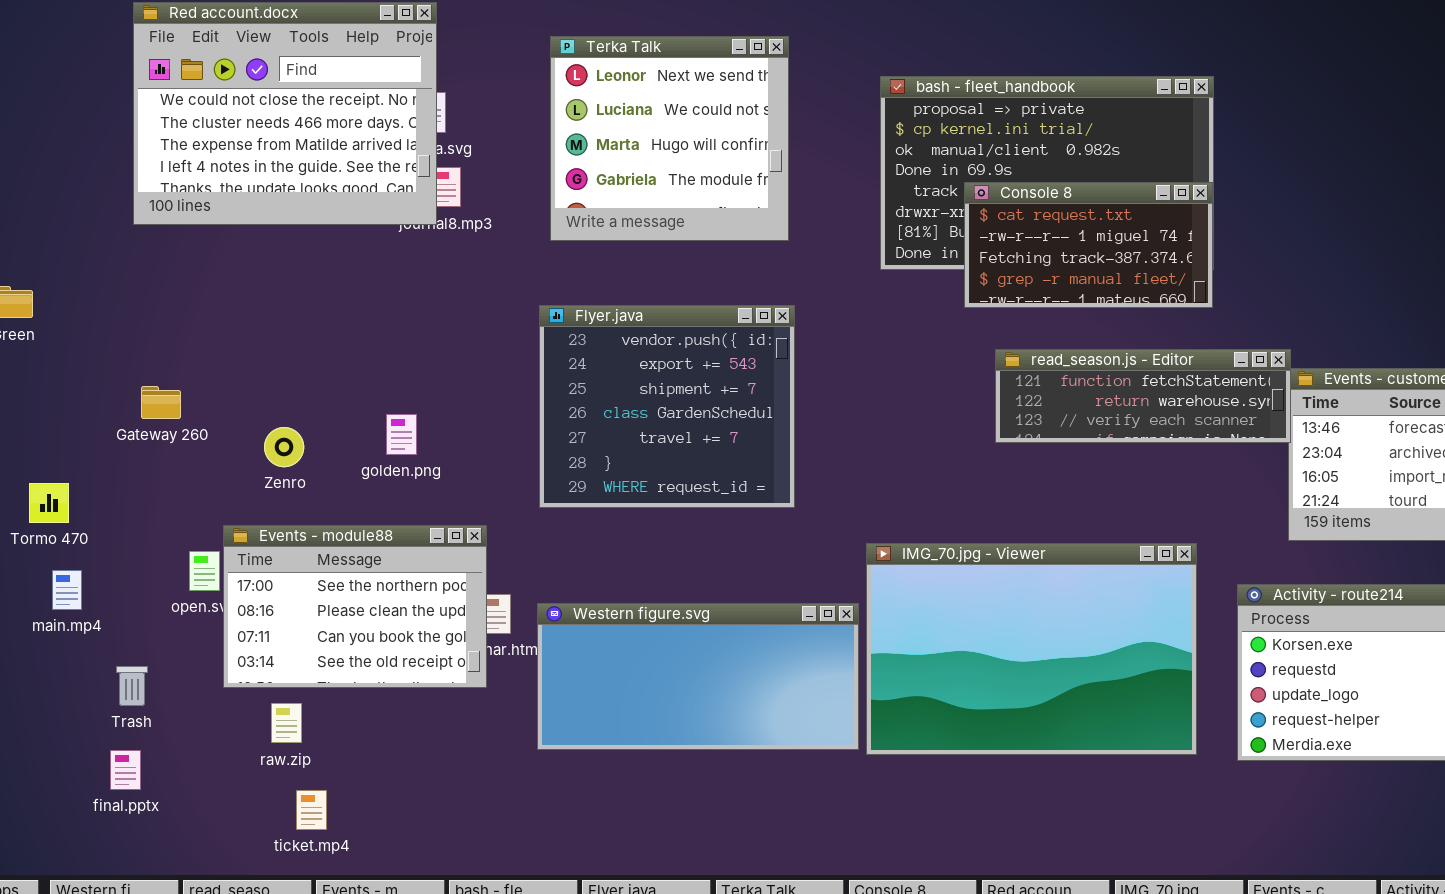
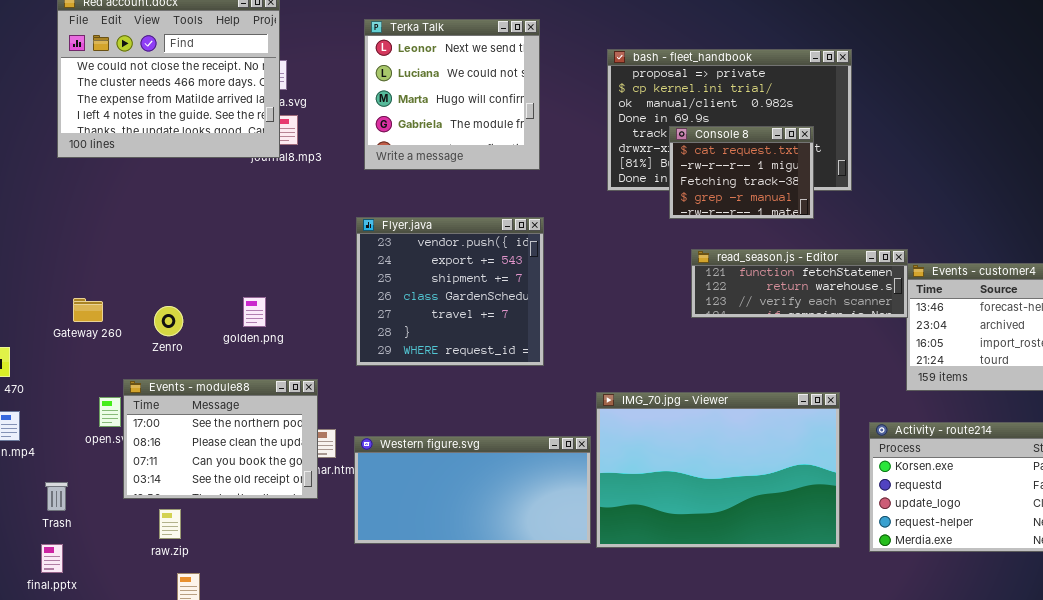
Console 8: [964,182,1213,308] -> [669,126,814,219], resized
Gateway 260: [141,386,181,419] -> [73,298,103,322], moved

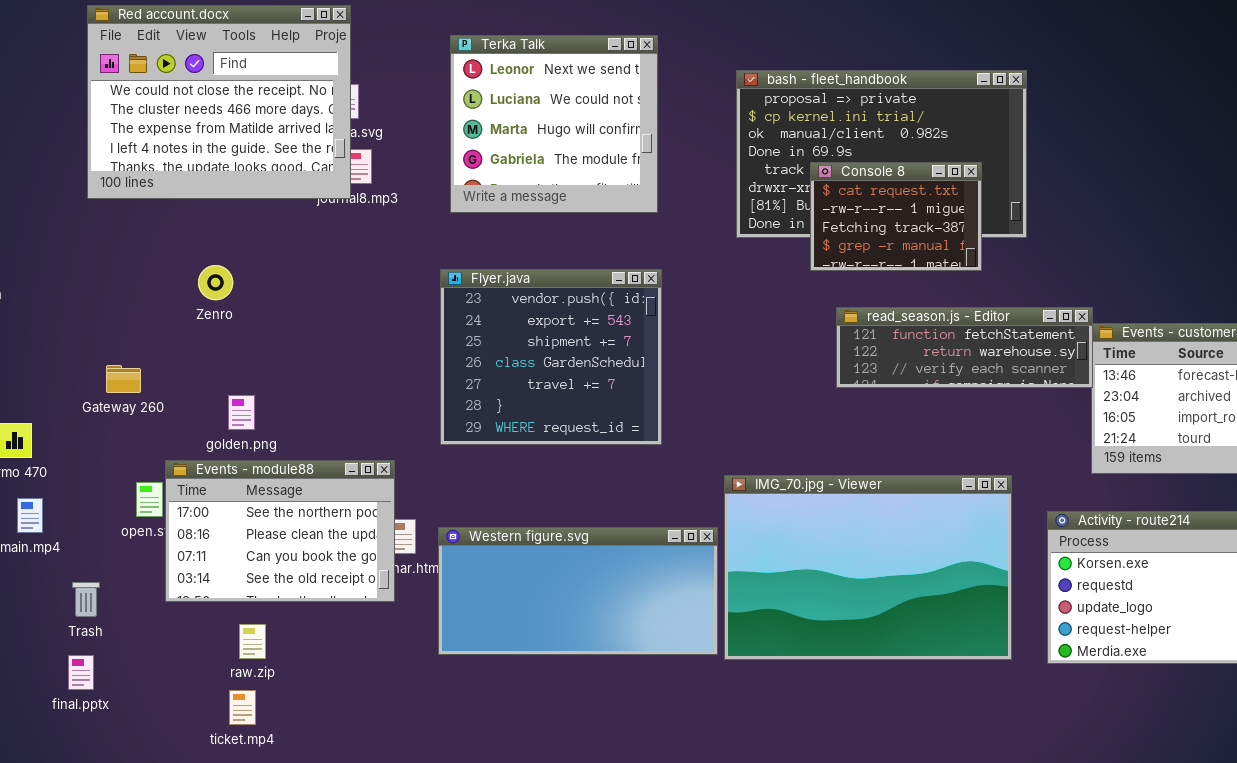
golden.png: [243,297,266,327] -> [228,395,255,430], moved
Zenro: [154,306,183,336] -> [198,265,233,300], moved
raw.zip: [159,509,181,539] -> [239,624,266,659], moved

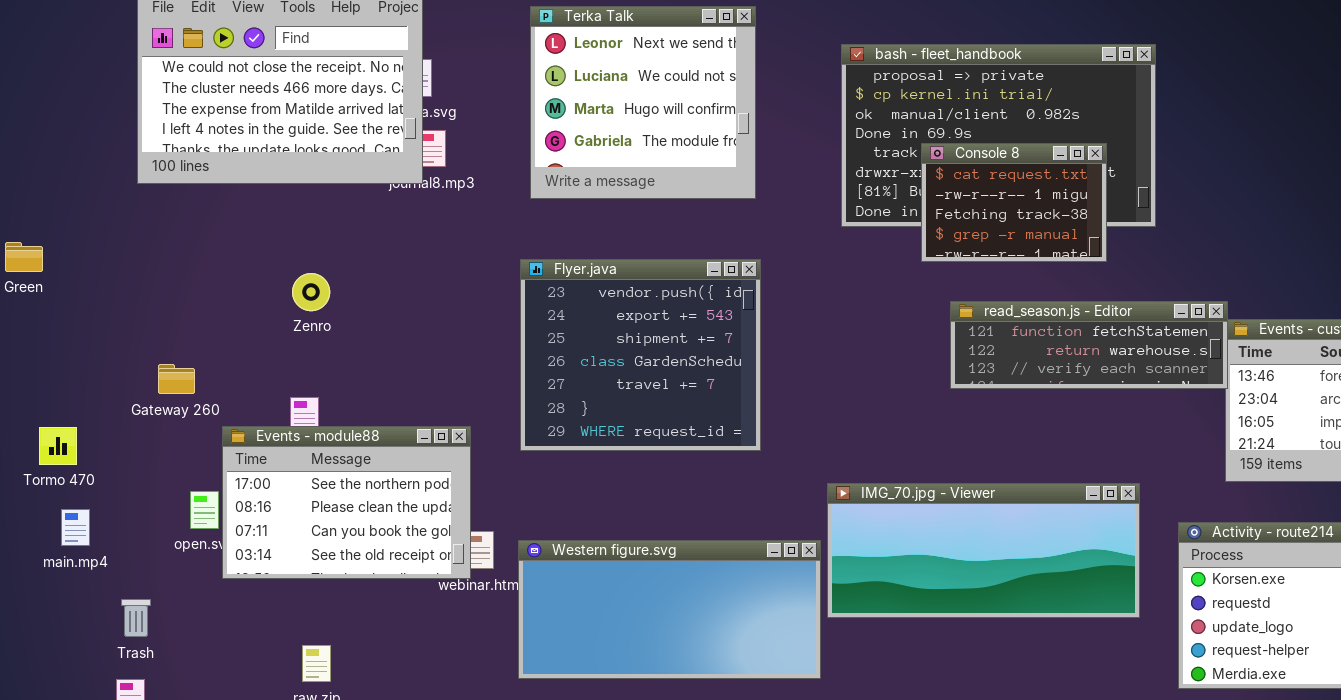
Zenro: [198,265,233,300] -> [292,273,330,311], moved
Events - module88: [165,460,395,602] -> [222,426,471,579], moved
IMG_70.jpg - Viewer: [724,475,1012,660] -> [827,483,1140,618], resized

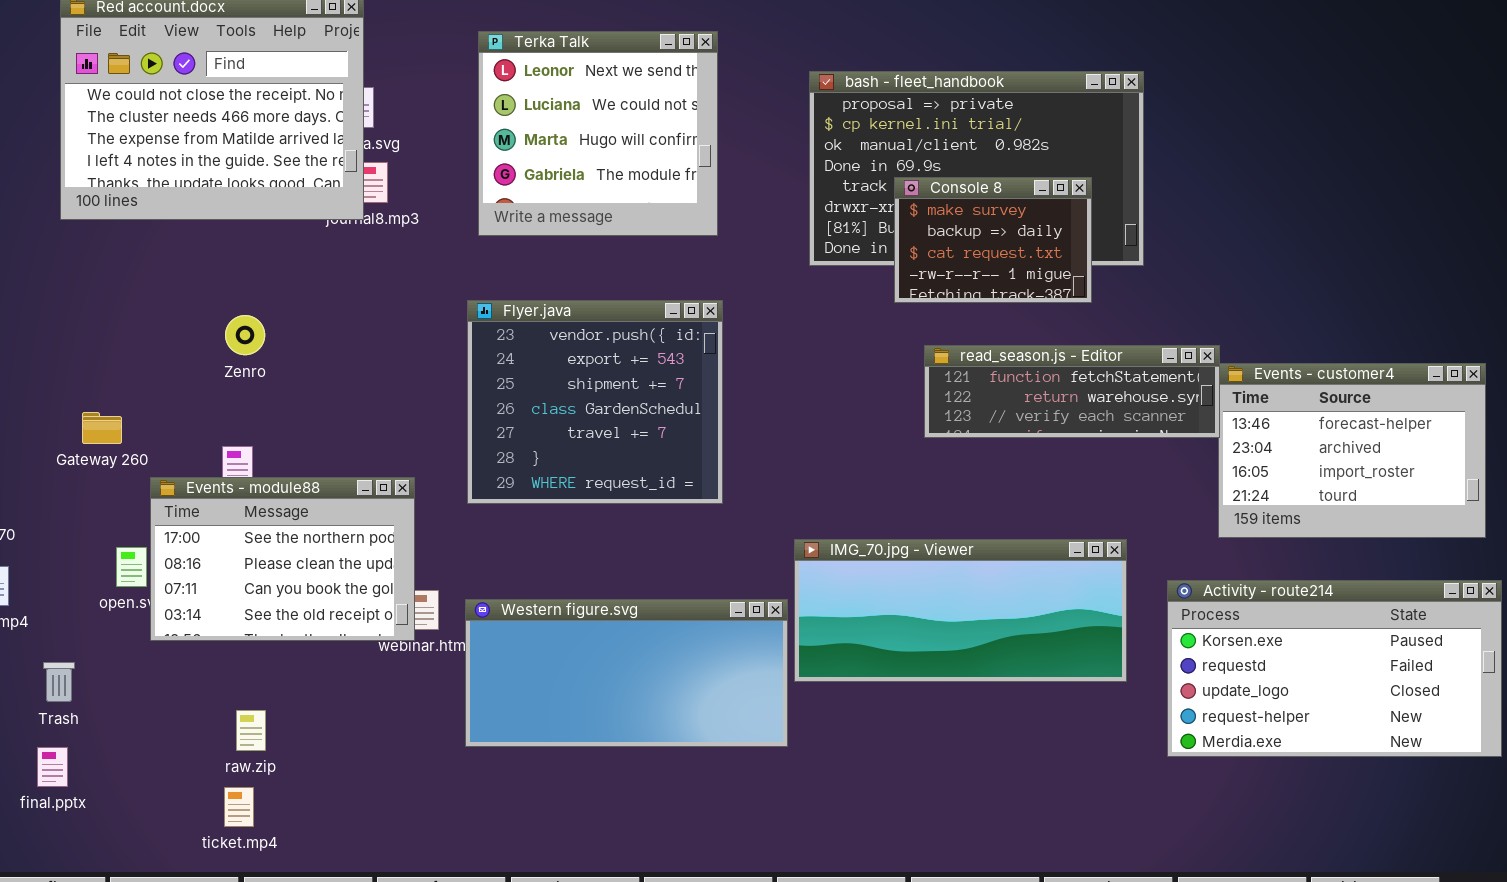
Console 8: [921,143,1107,262] -> [894,177,1092,303], scrolled up 2 rows

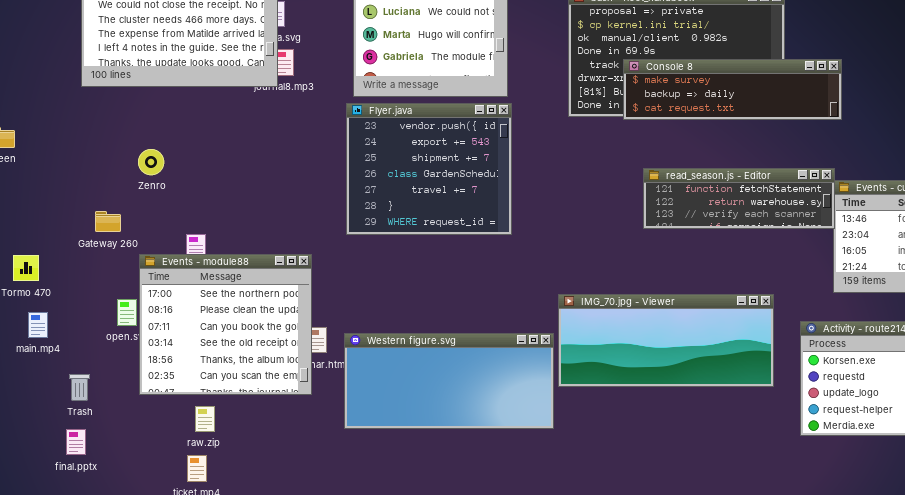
Console 8: [894,177,1092,303] -> [623,59,842,120], resized
Flyer.java: [467,300,723,504] -> [346,103,512,235], moved
Zenro: [225,315,265,355] -> [138,149,164,175], moved
Events - module88: [150,477,415,641] -> [139,254,312,395], resized

